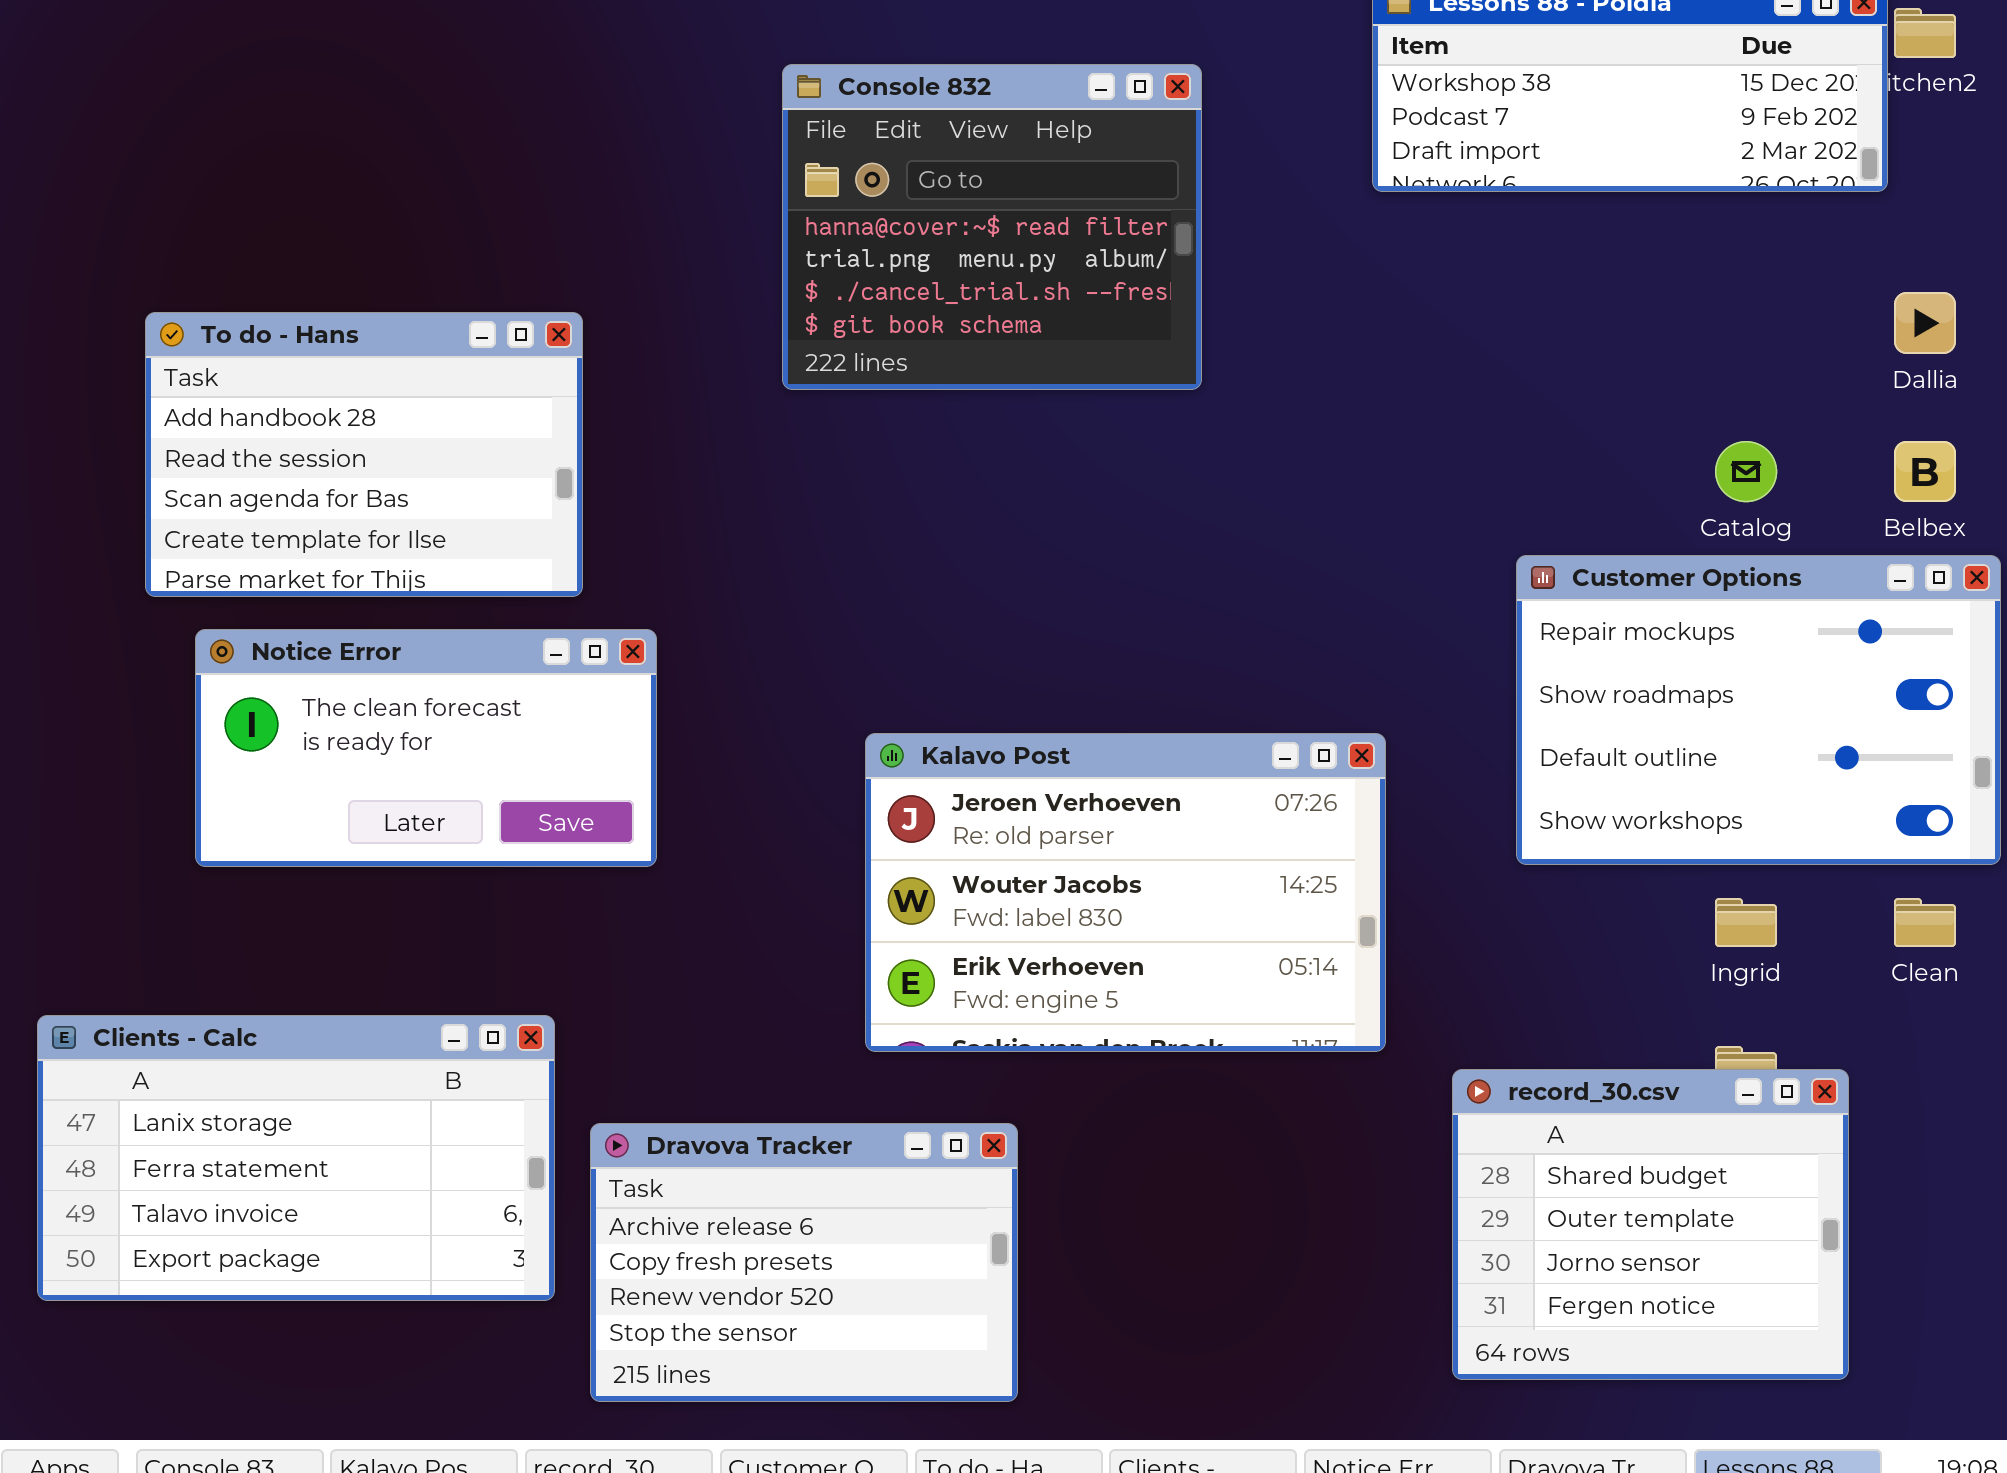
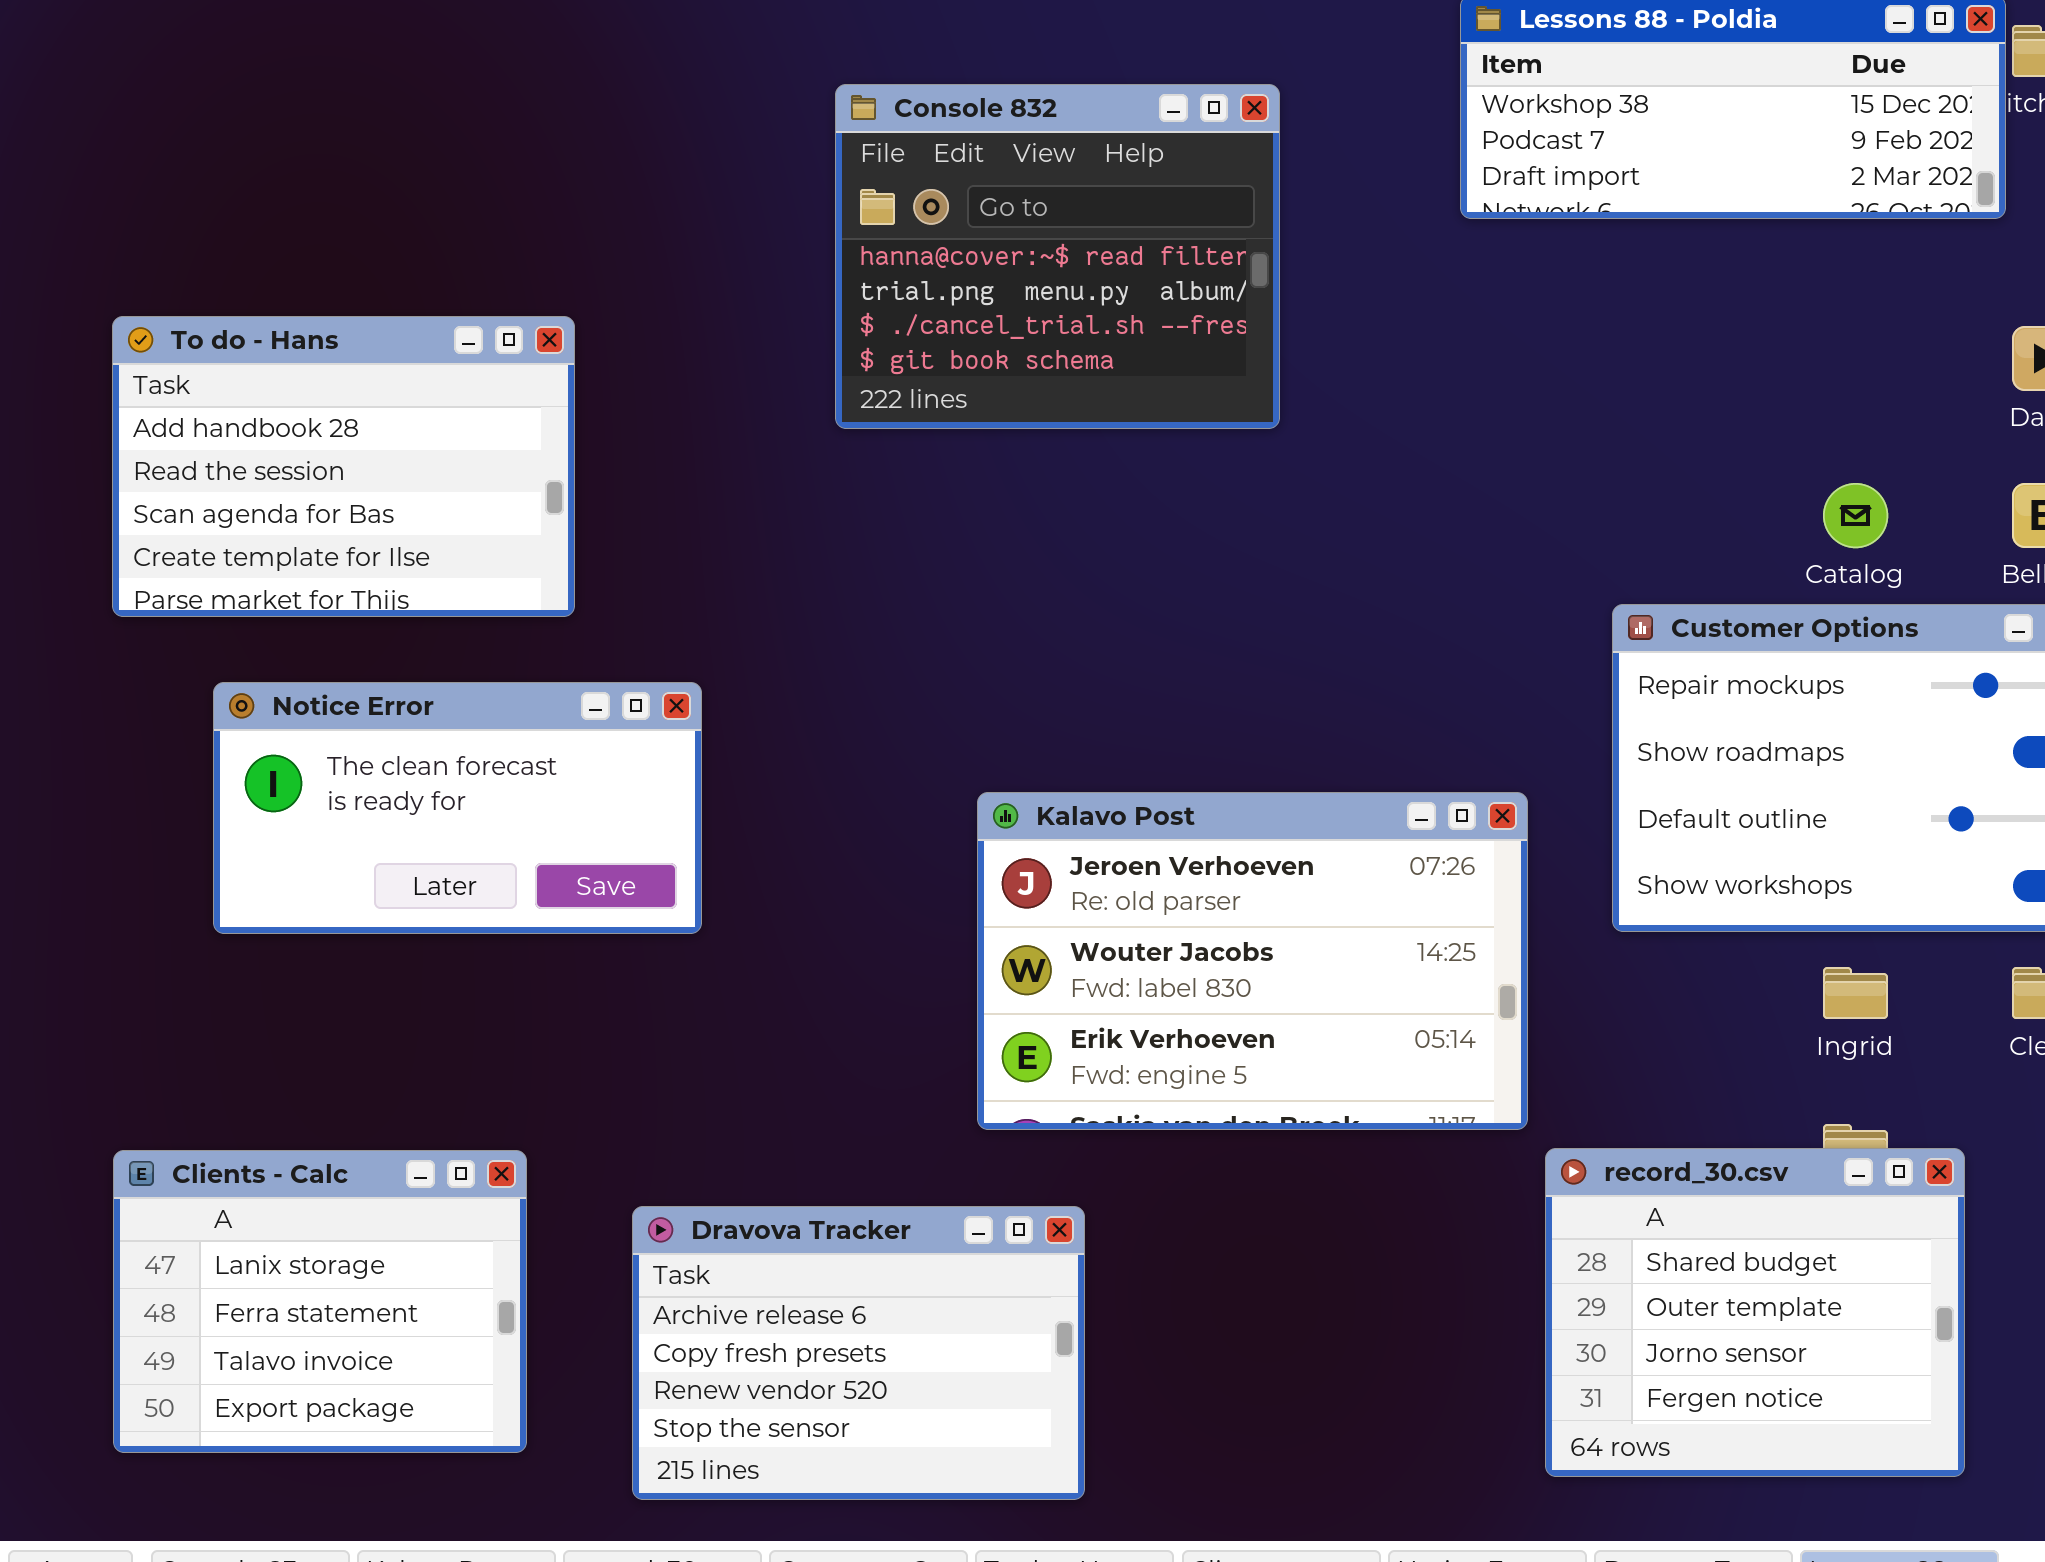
To do - Hans: [145,312,583,597] -> [112,316,575,617], moved
Kalavo Post: [865,733,1386,1052] -> [977,792,1528,1130], moved
Clients - Calc: [37,1015,555,1301] -> [113,1150,527,1453], moved, resized

